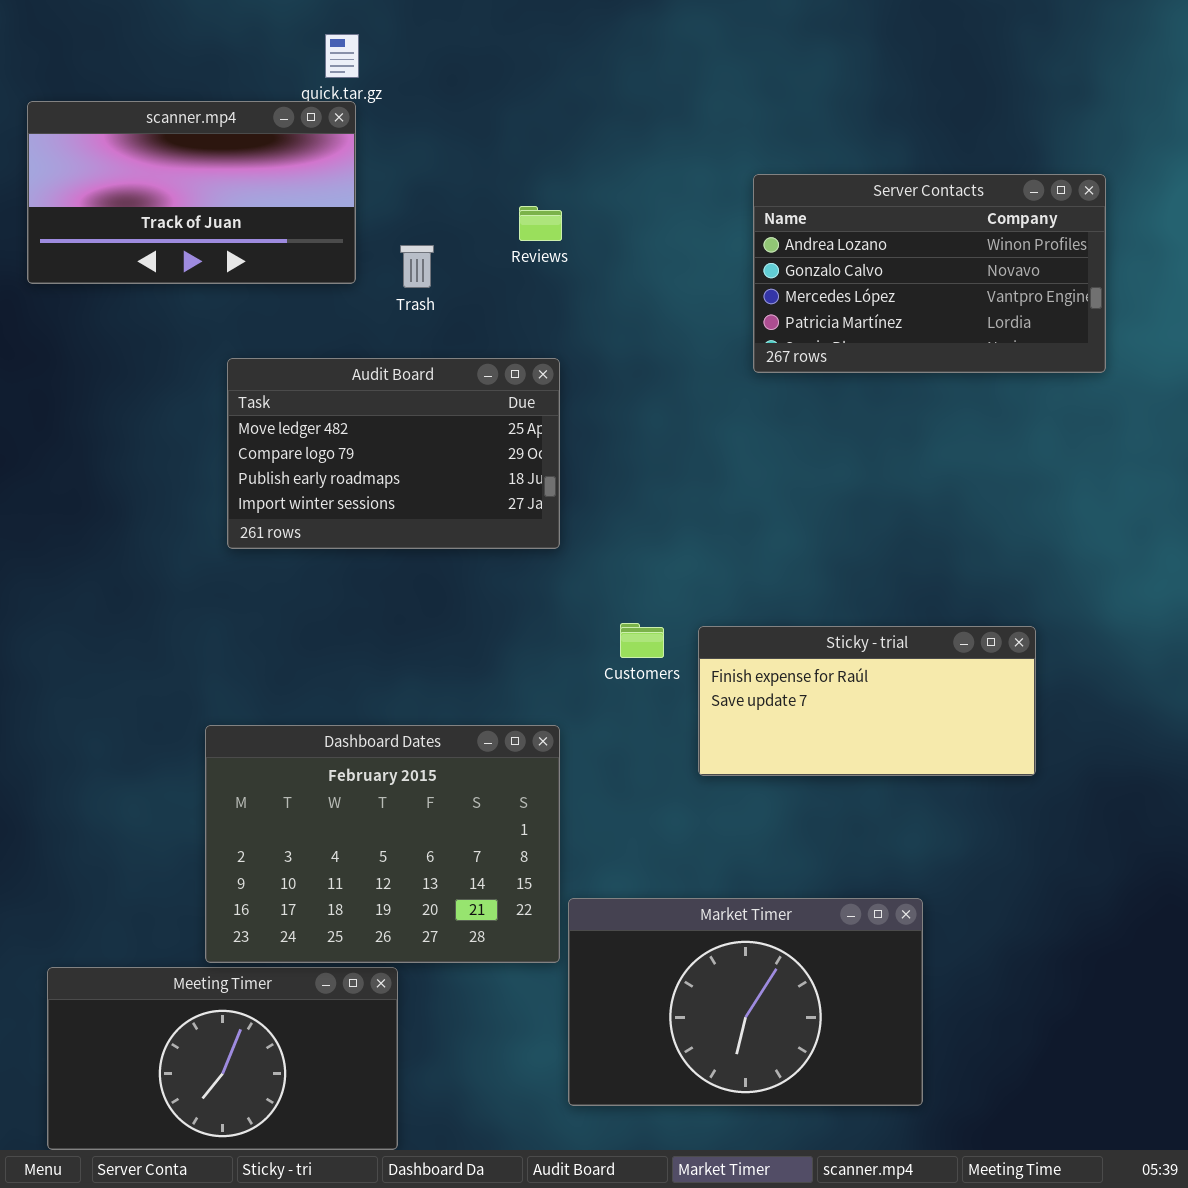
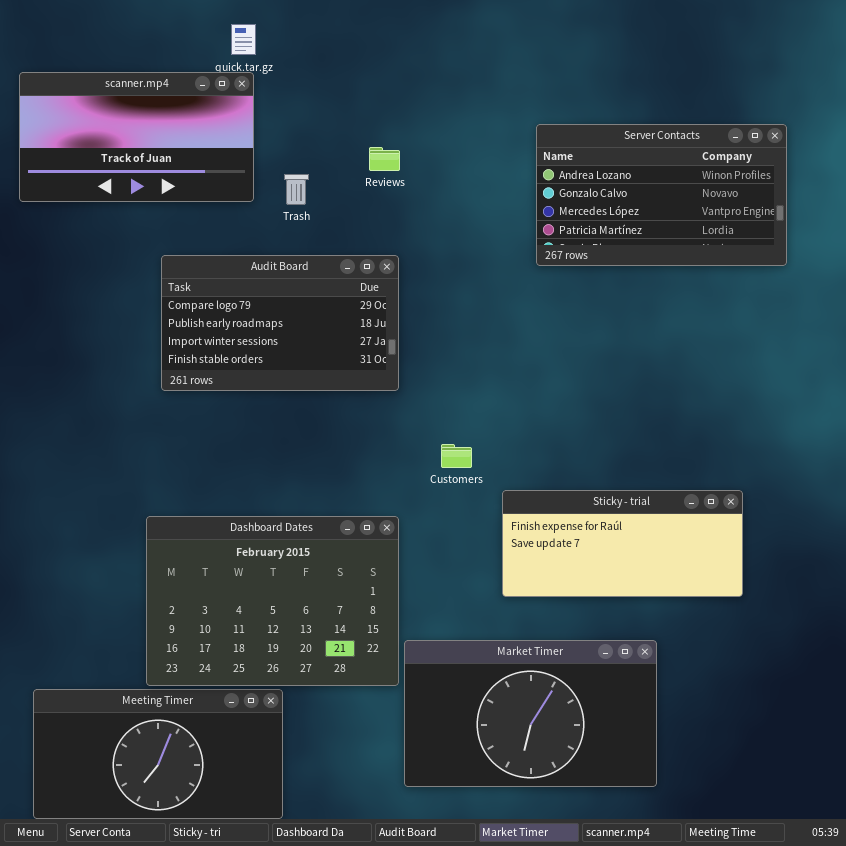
Audit Board: [227,358,560,549] -> [161,255,399,391], scrolled down 1 row
Sticky - trial: [698,626,1036,776] -> [502,490,743,597], moved

